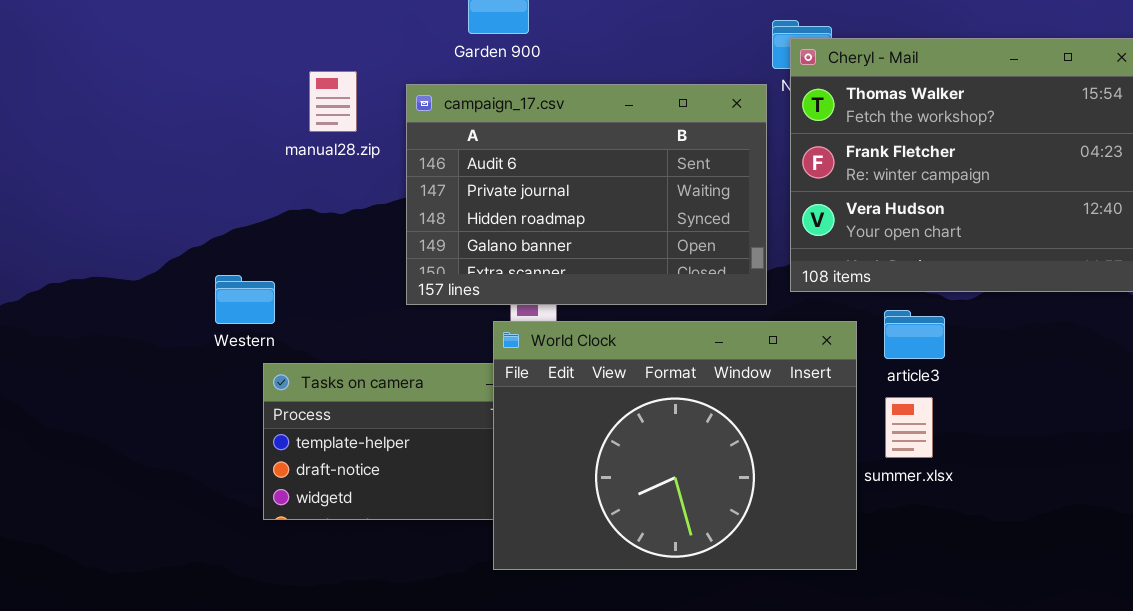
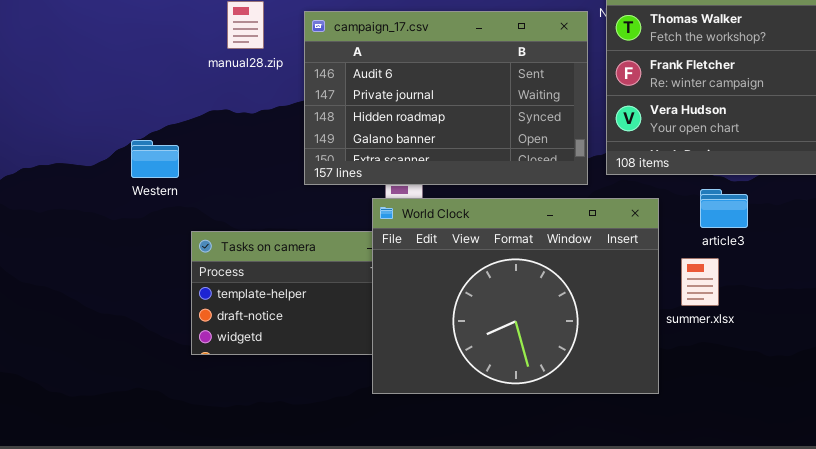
Western: [215,275,275,324] -> [131,140,179,178], moved
article3: [884,310,945,359] -> [700,189,748,228], moved

